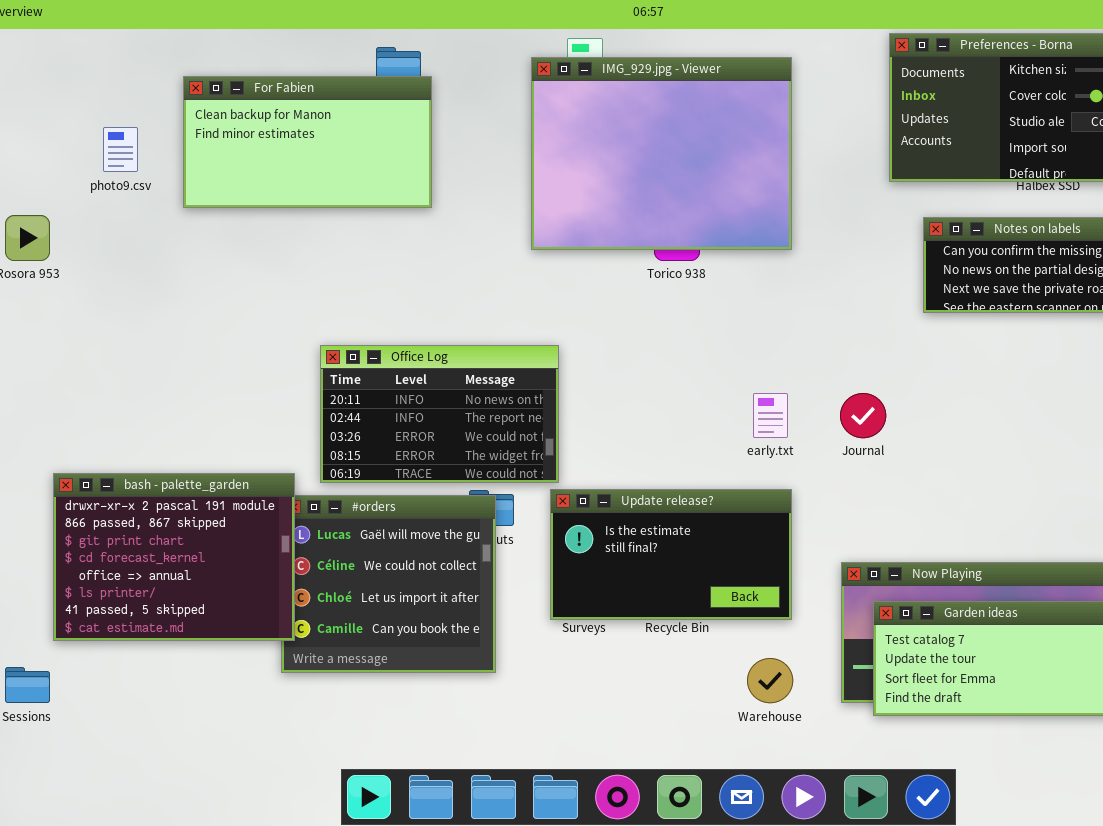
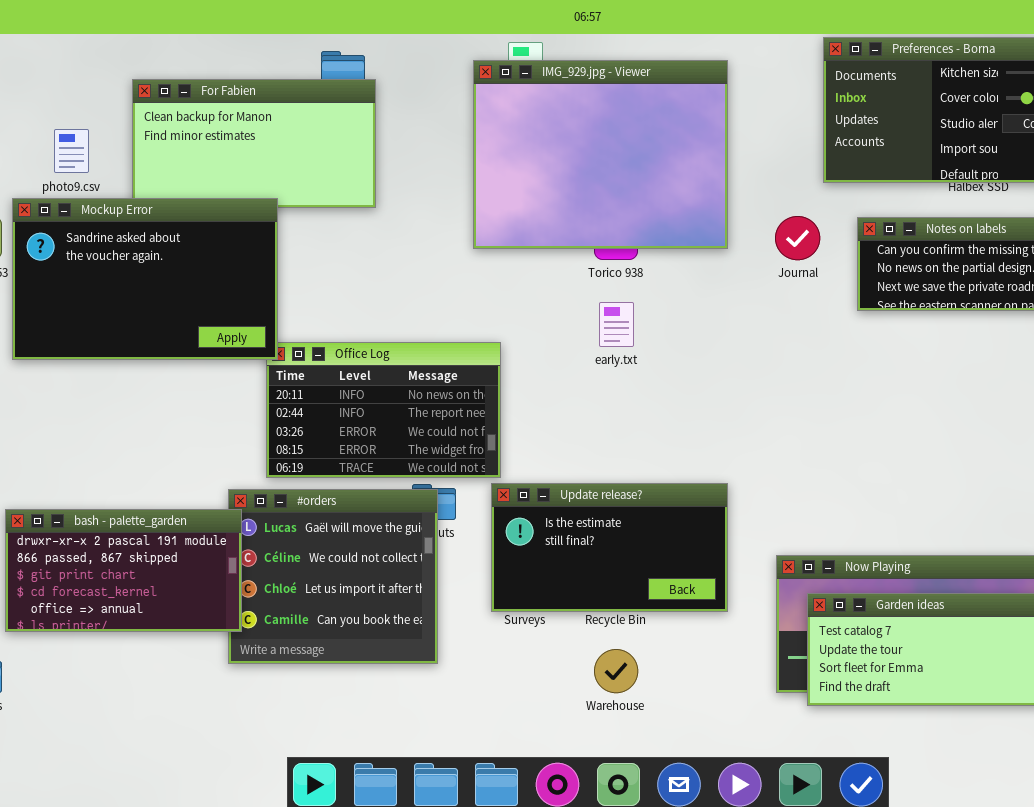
Mockup Error: none -> [12,198,278,360], opened
early.txt: [753,393,788,438] -> [599,302,634,347], moved
Journal: [840,393,886,438] -> [775,216,820,260], moved
bash - palette_garden: [53,473,295,641] -> [5,509,242,632], resized
Warehouse: [747,658,793,703] -> [594,649,638,693], moved

